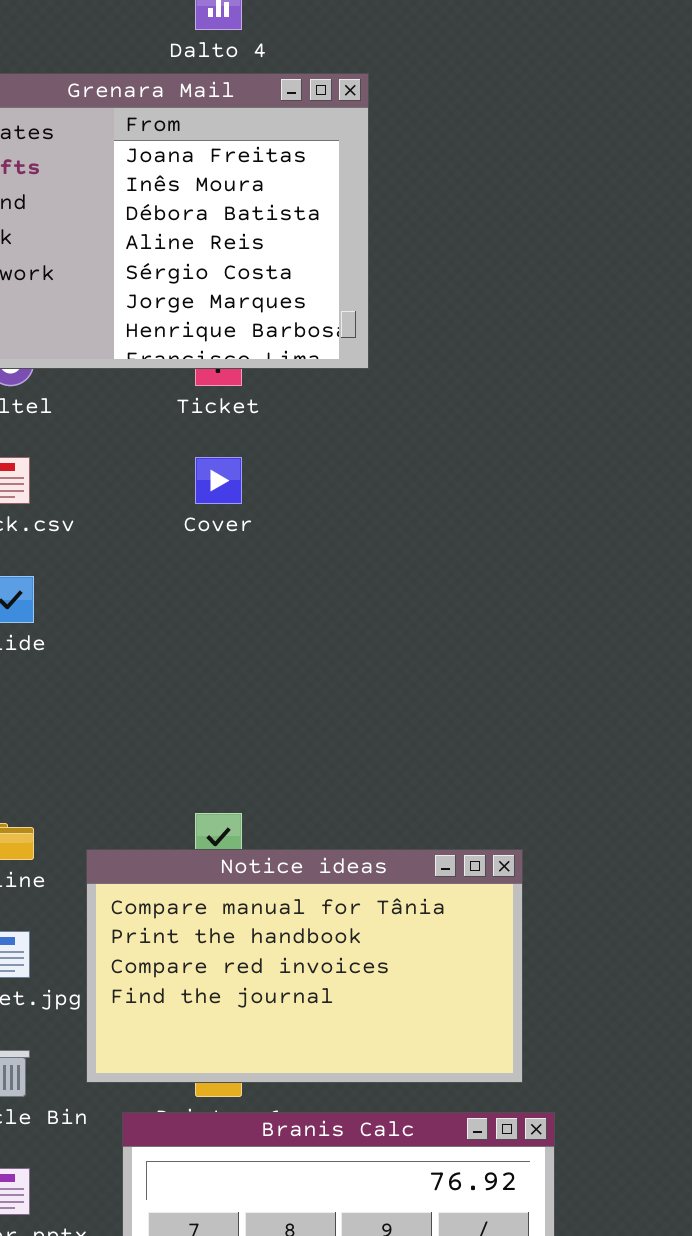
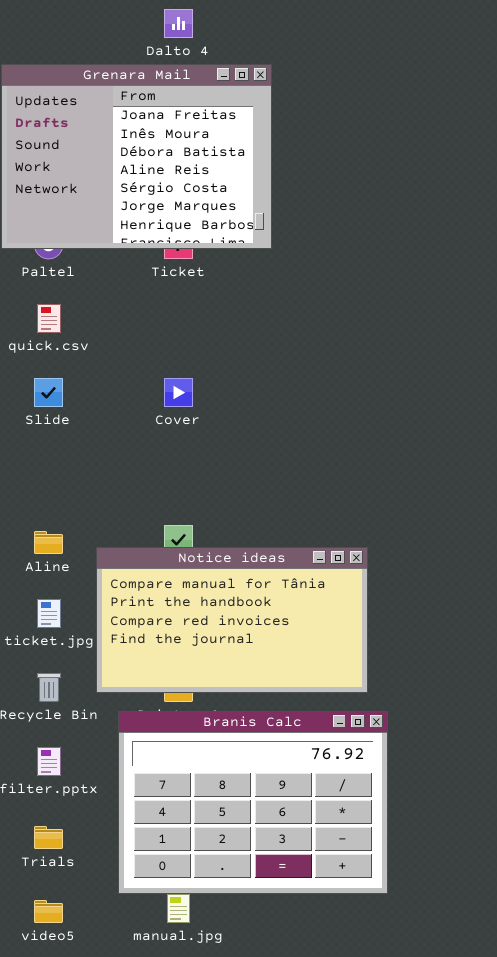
Cover: [195,457,242,504] -> [164,378,193,407], moved

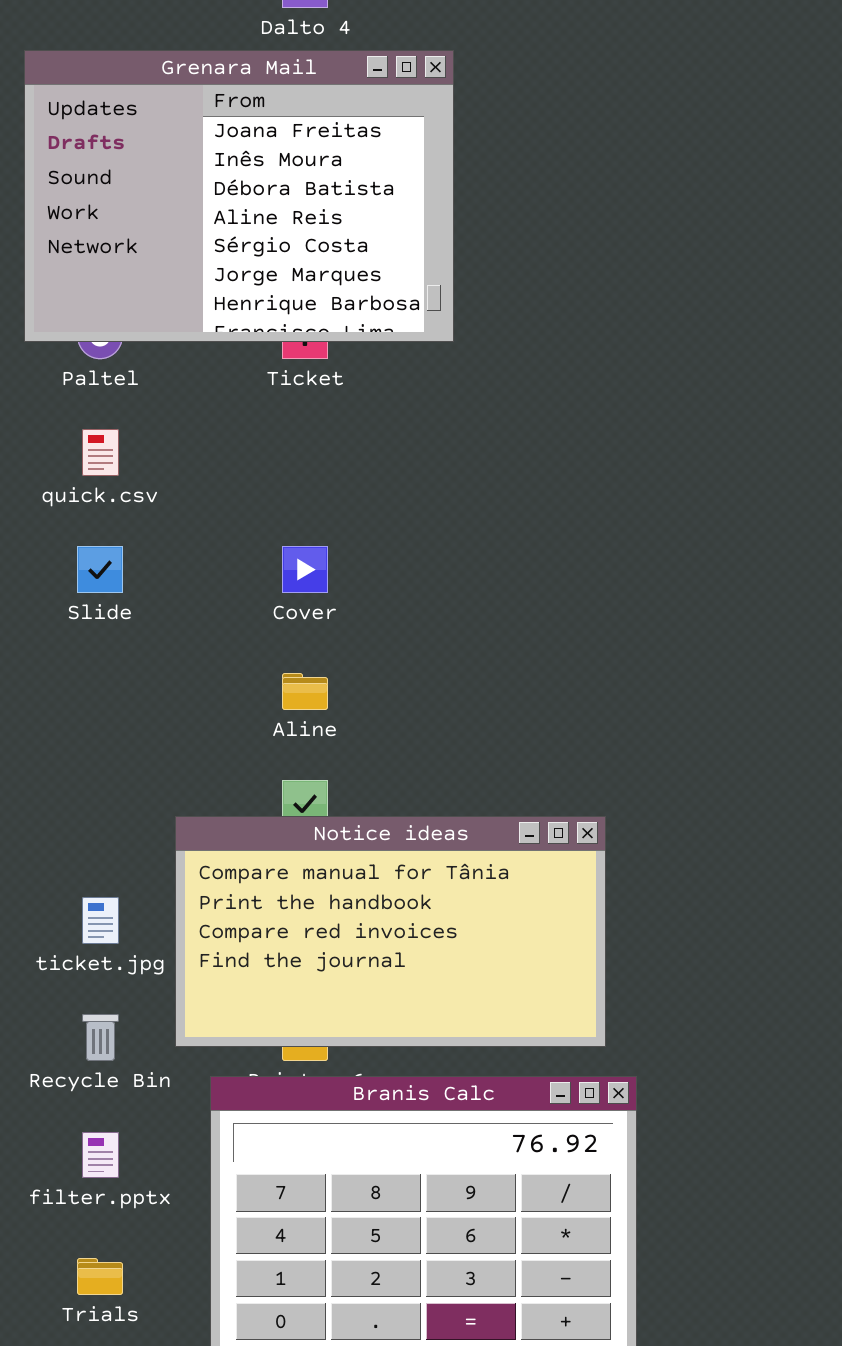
Aline: [34,531,63,554] -> [282,673,328,710], moved

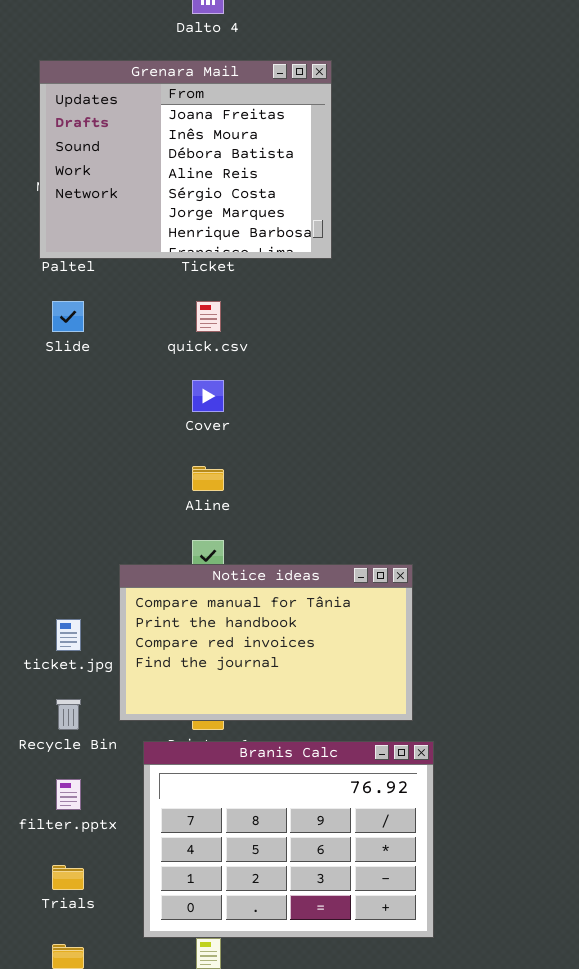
Grenara Mail: [24,50,454,342] -> [39,60,332,259], moved
quick.csv: [82,429,119,476] -> [196,301,221,332], moved
Slide: [77,546,123,593] -> [52,301,84,332], moved

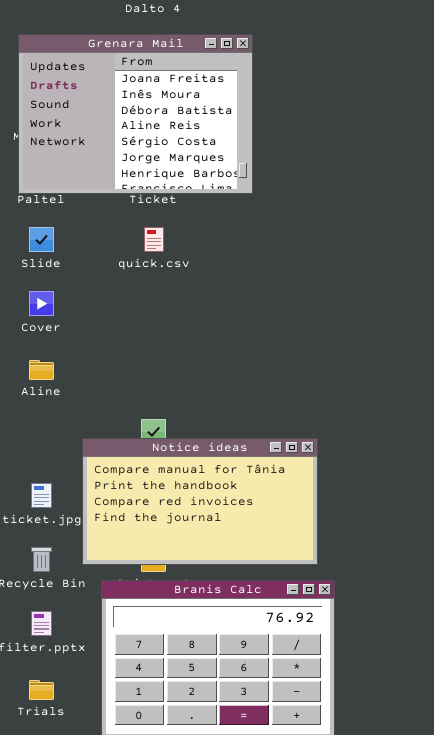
Cover: [192,380,224,412] -> [29,291,54,316], moved
Aline: [192,466,224,491] -> [29,360,54,380], moved

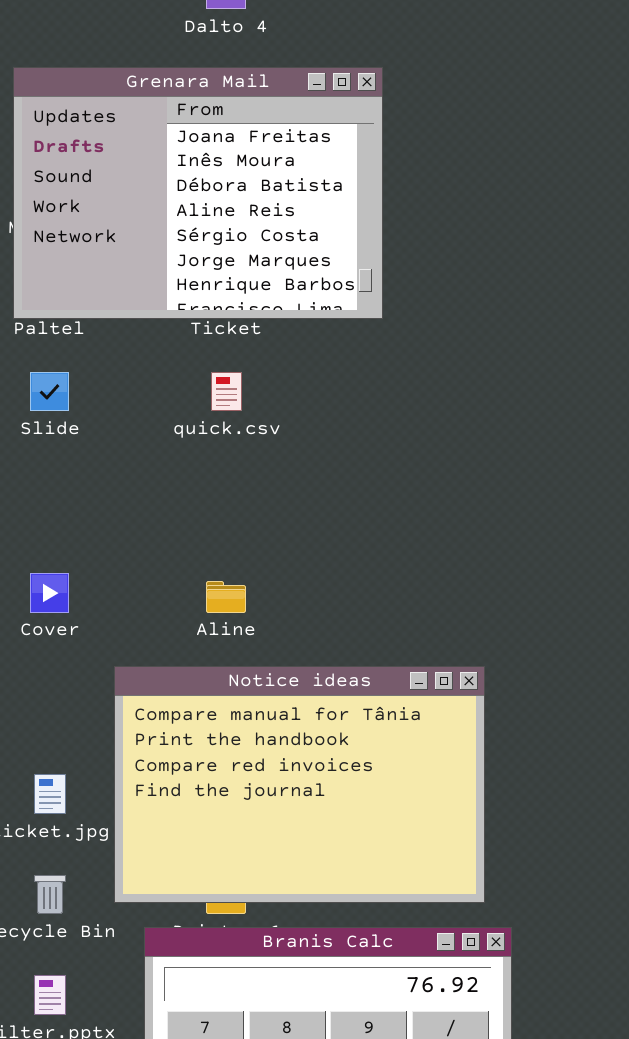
Cover: [29,291,54,316] -> [30,573,69,613], moved
Aline: [29,360,54,380] -> [206,581,246,613], moved
Notice ideas: [82,438,318,565] -> [114,666,485,903], resized

